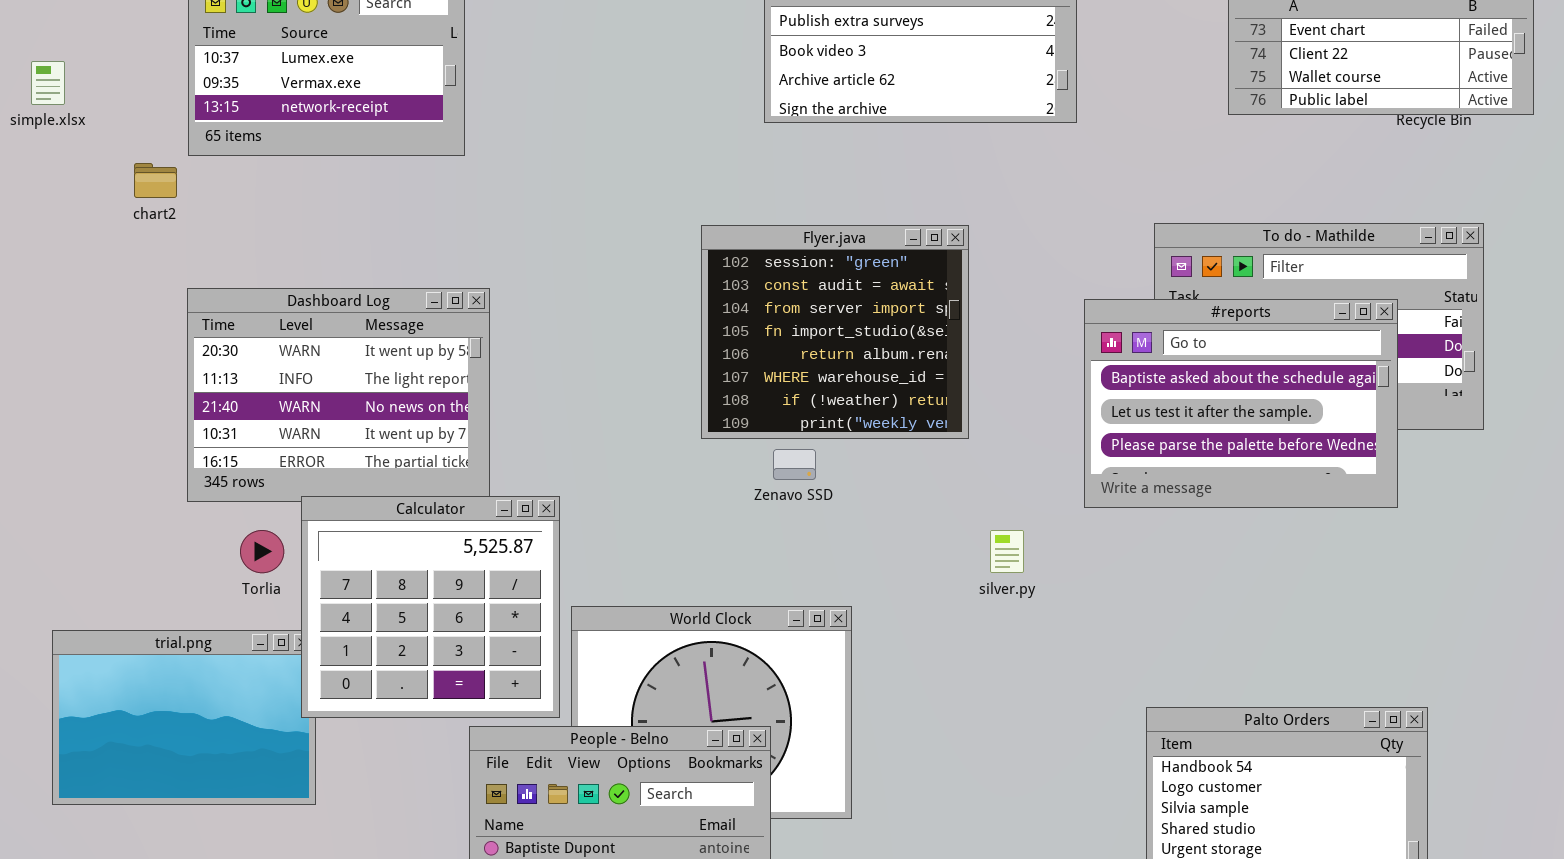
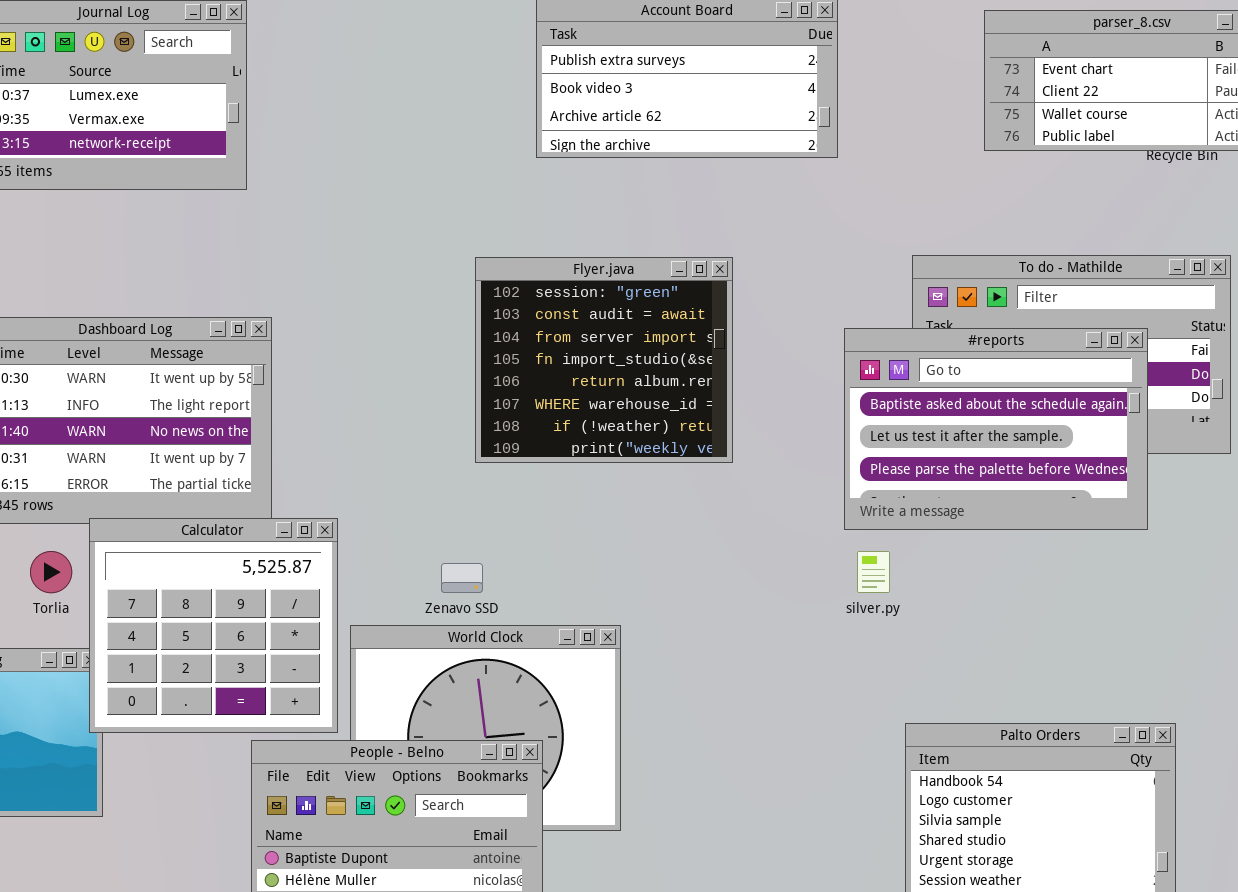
Zenavo SSD: [773,449,816,480] -> [441,563,483,593], moved
silver.py: [990,530,1024,573] -> [857,551,890,593], moved

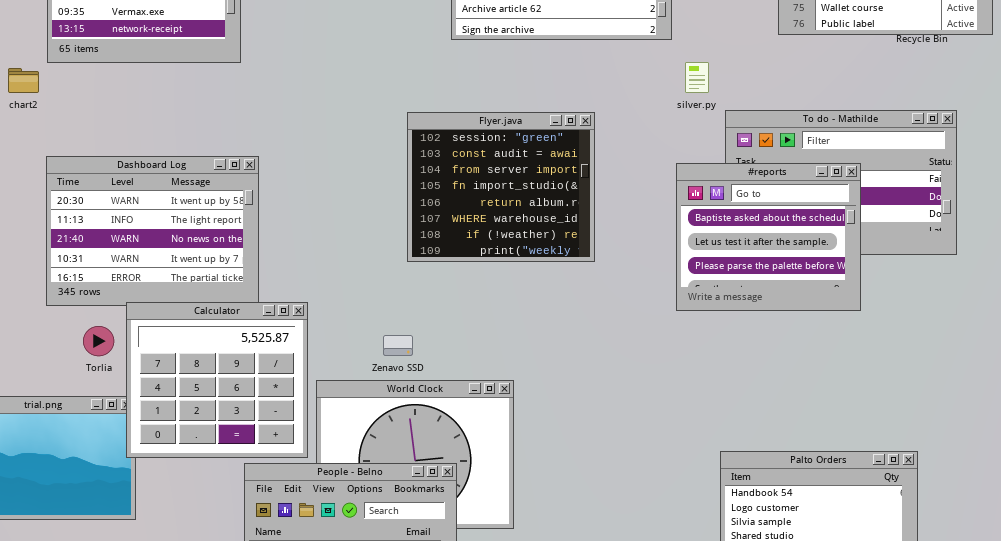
#reports: [844,328,1148,530] -> [676,163,861,311], resized
silver.py: [857,551,890,593] -> [685,62,709,93], moved

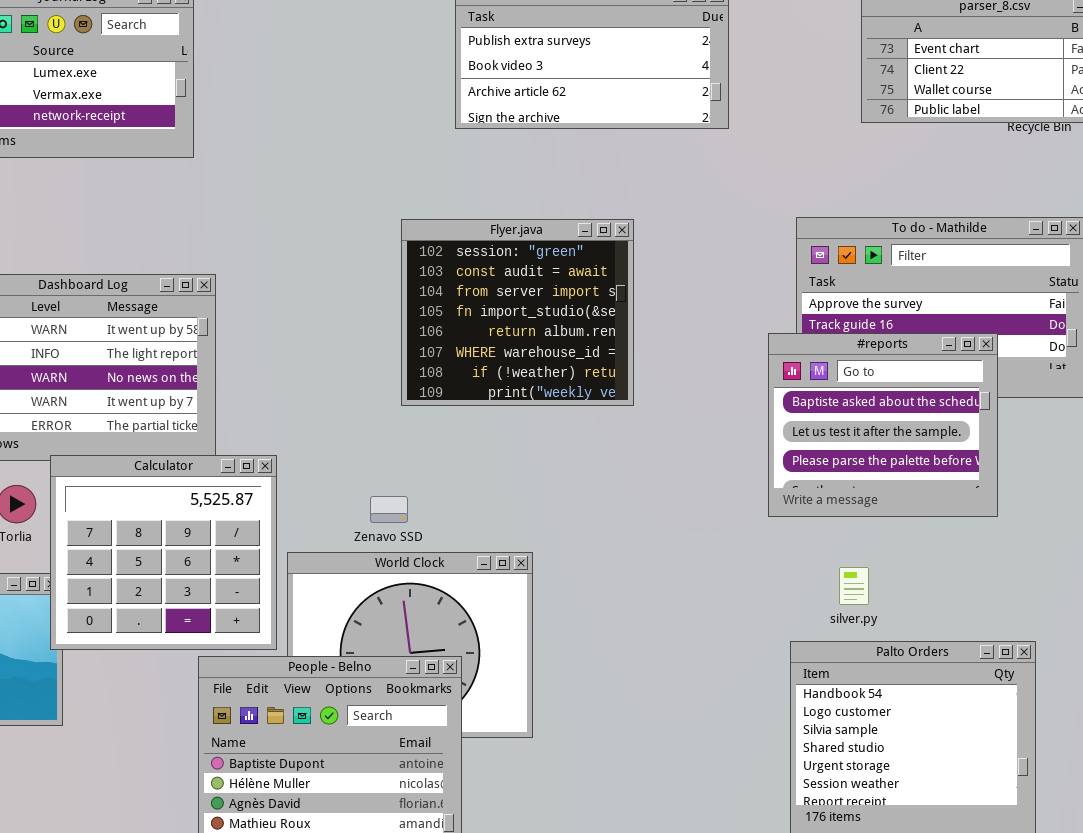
silver.py: [685,62,709,93] -> [839,567,869,605], moved
#reports: [676,163,861,311] -> [768,333,998,517], moved

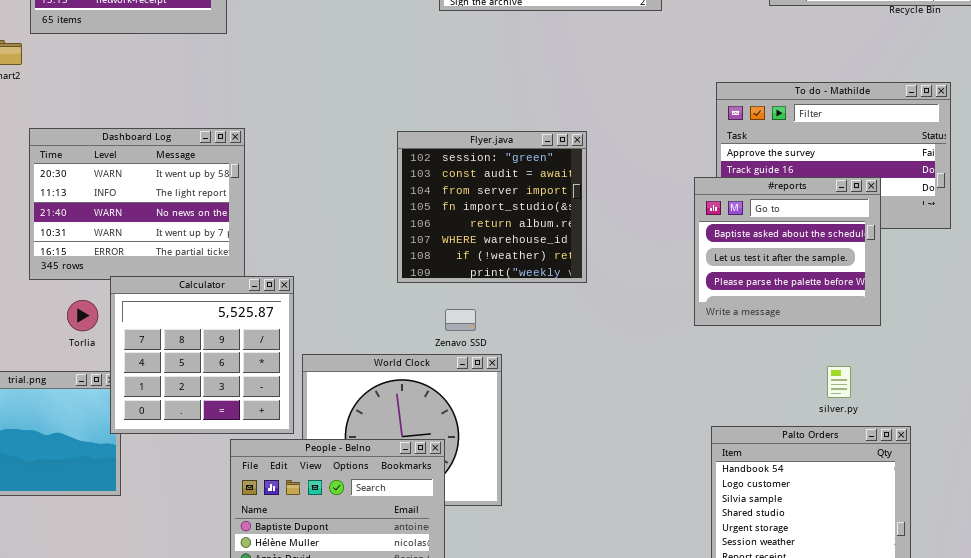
Flyer.java: [401,219,634,406] -> [397,131,587,283], moved
Zenavo SSD: [370,496,408,523] -> [445,309,476,331], moved
silver.py: [839,567,869,605] -> [827,366,851,398], moved

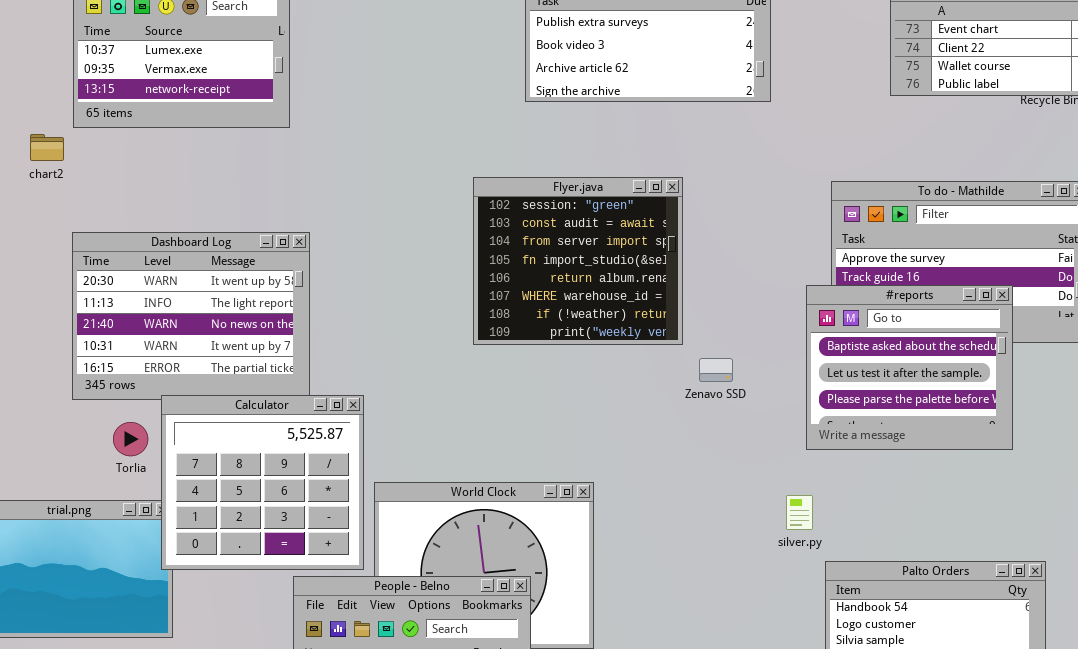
Flyer.java: [397,131,587,283] -> [473,177,683,345], moved
Zenavo SSD: [445,309,476,331] -> [699,358,733,382], moved
silver.py: [827,366,851,398] -> [786,495,813,530], moved

